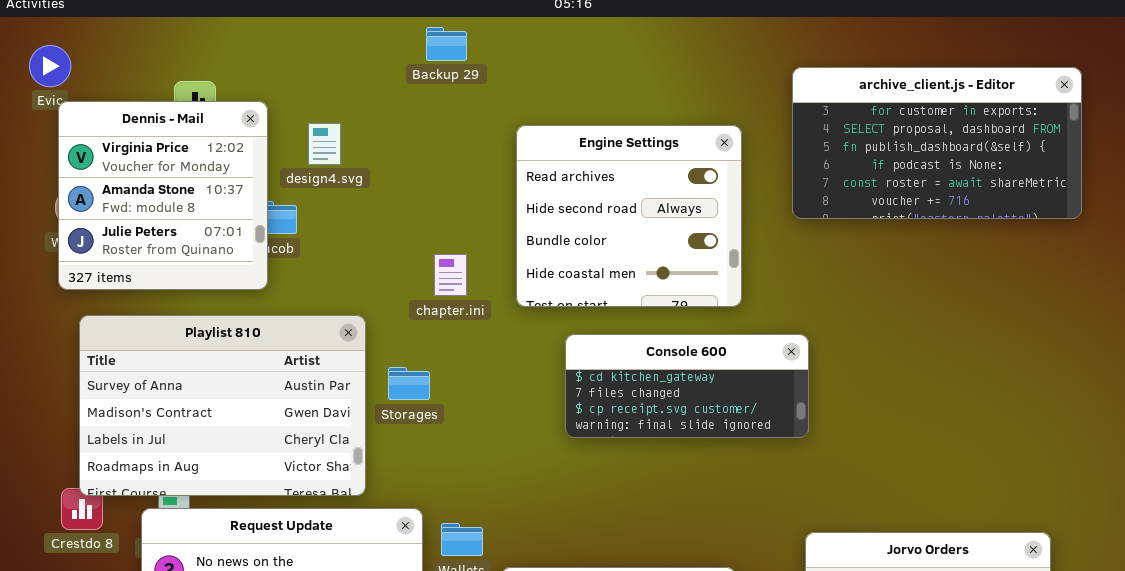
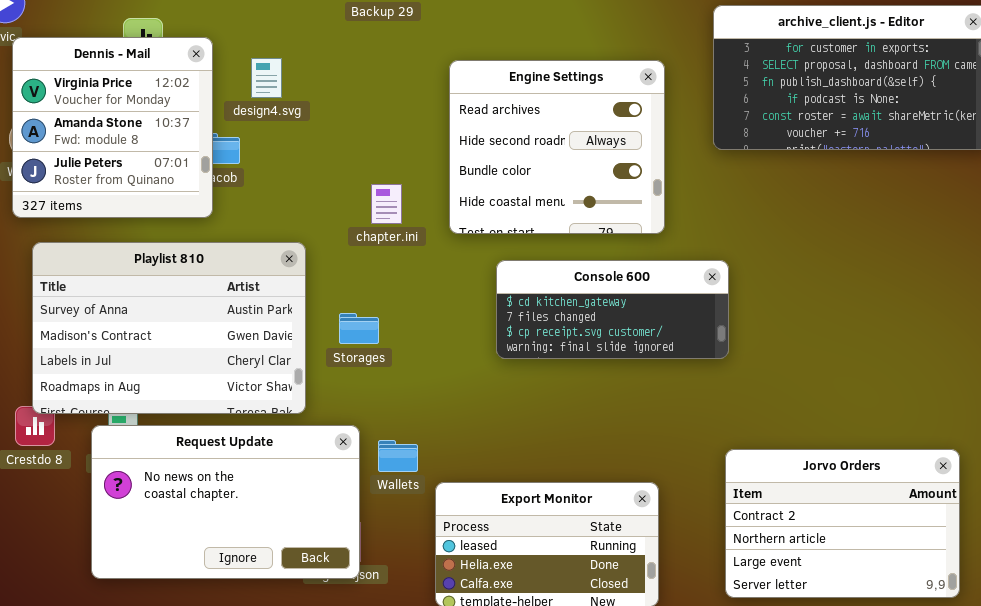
Storages: [388,367,430,400] -> [339,313,379,344], moved

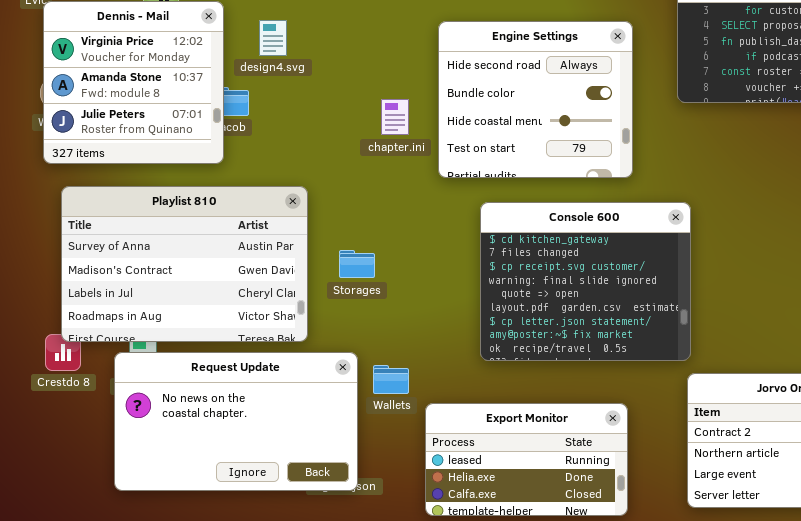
Engine Settings: [449,60,665,234] -> [438,21,633,178], scrolled down 1 row
chapter.ini: [371,184,402,224] -> [381,99,409,135], moved
Console 600: [496,260,729,359] -> [480,202,691,361], resized

